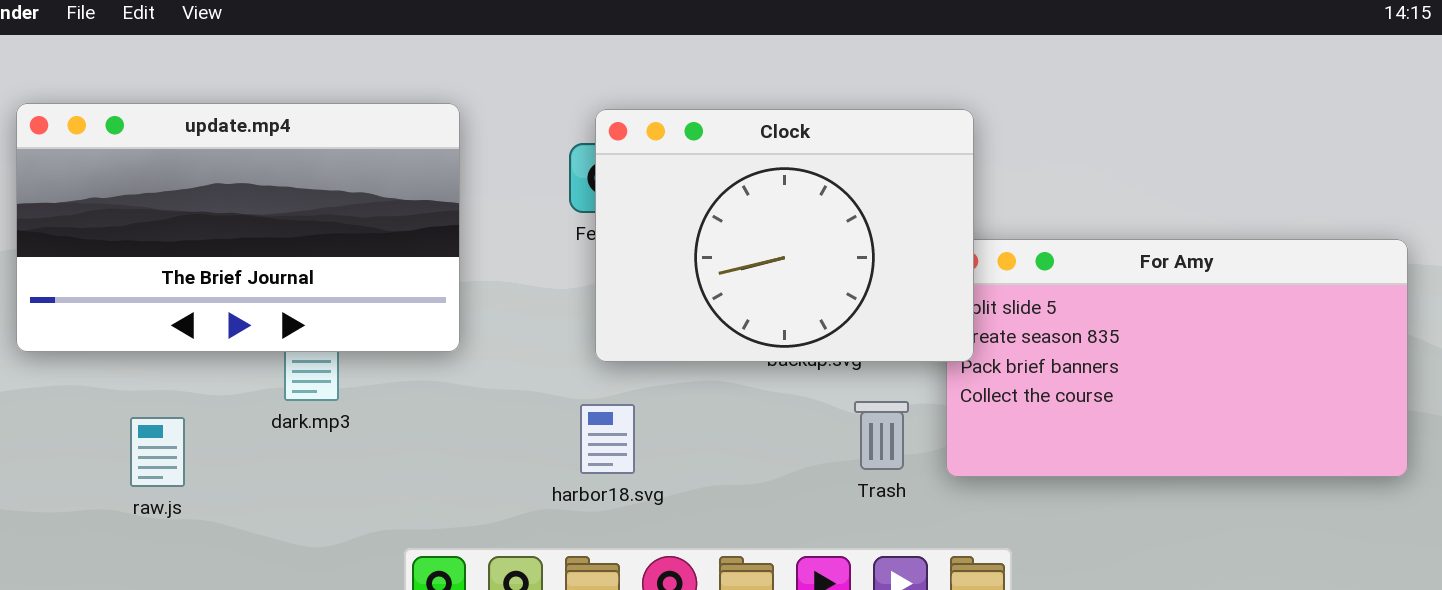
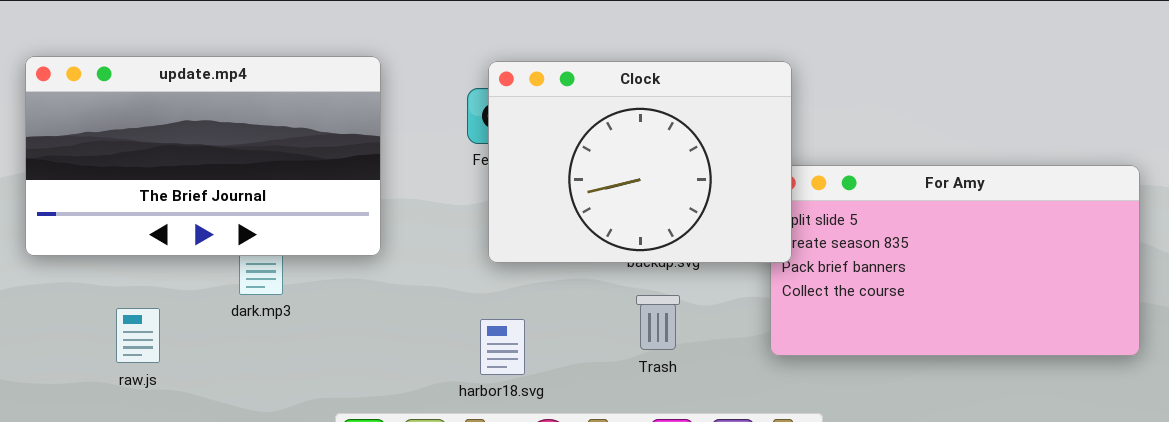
Trash: [854,401,909,470] -> [636,295,680,350], moved
harbor18.svg: [580,404,635,474] -> [480,319,525,375], moved

